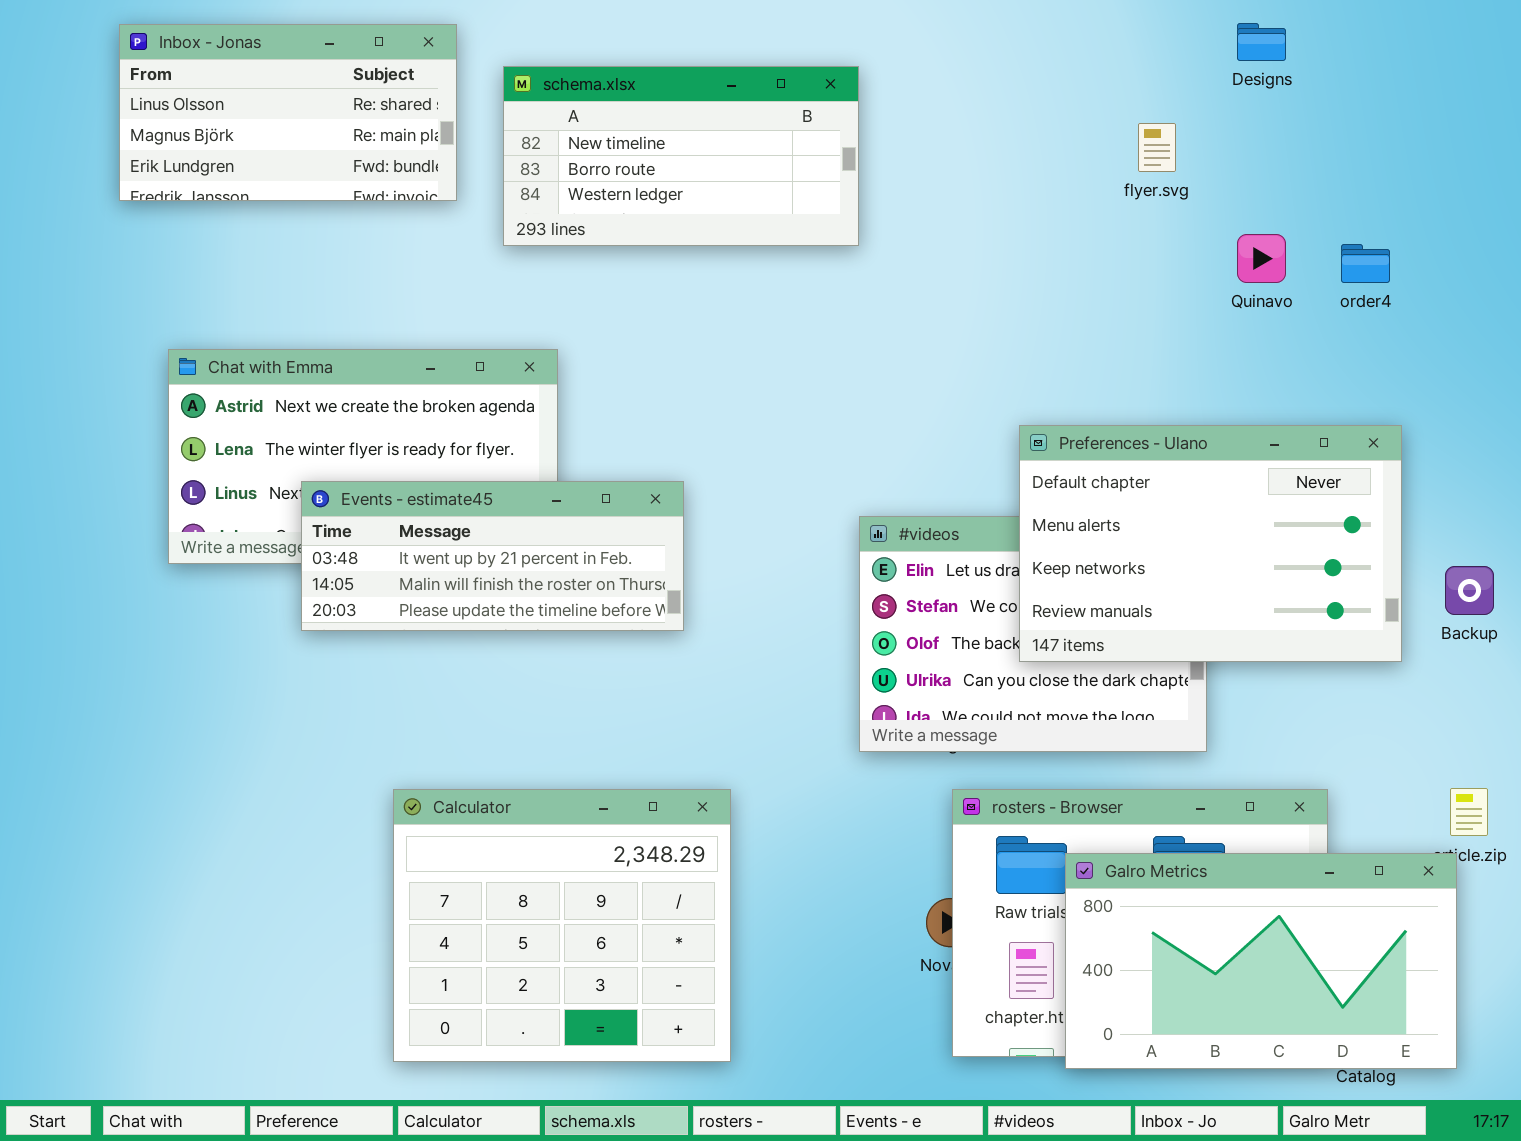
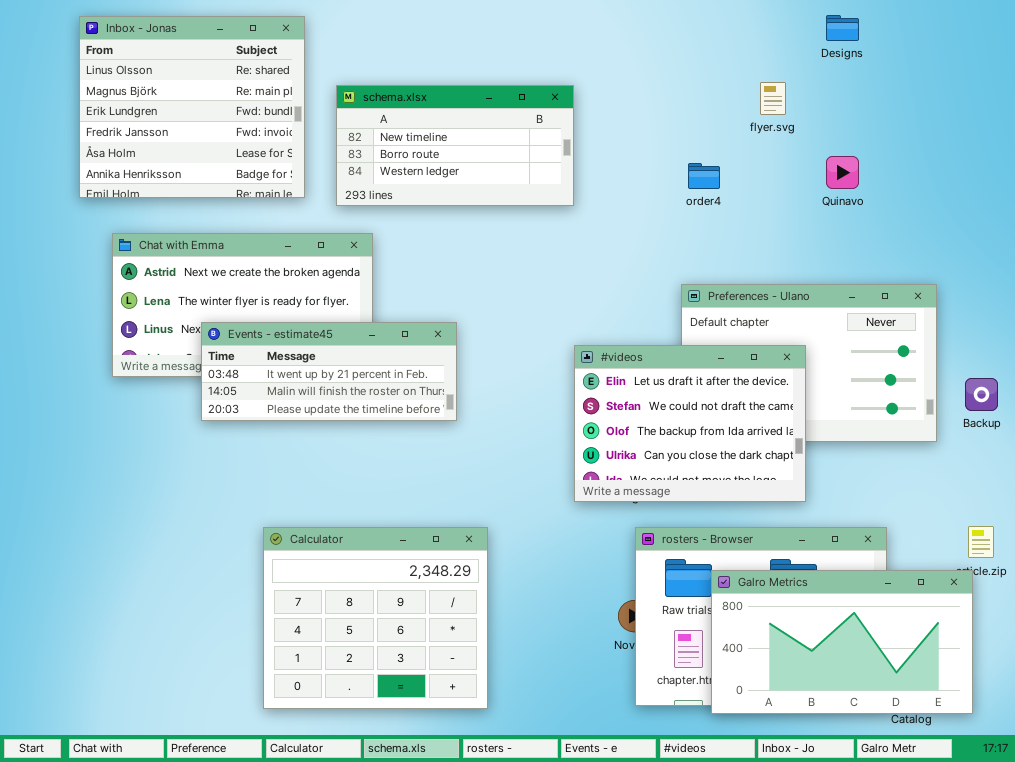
Inbox - Jonas: [119,24,457,201] -> [79,16,305,198], resized
schema.xlsx: [503,66,859,246] -> [336,85,574,206], moved
order4: [1341,244,1390,283] -> [688,163,720,189], moved
#videos: [859,516,1207,752] -> [574,345,806,502], raised

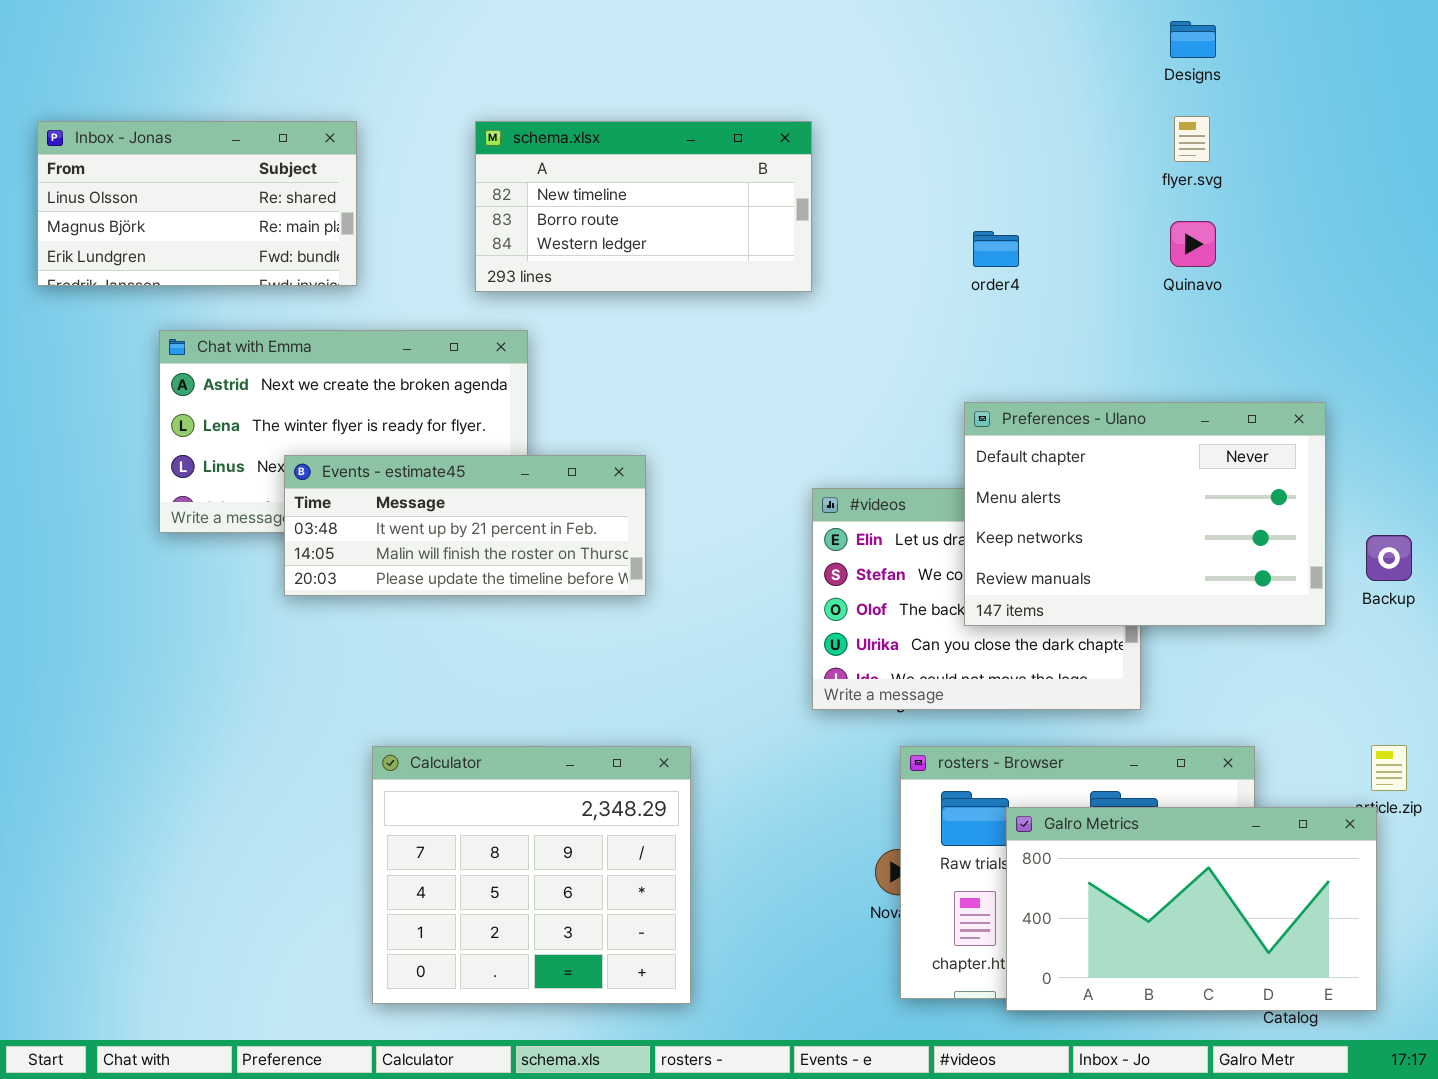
Inbox - Jonas: [79,16,305,198] -> [37,121,357,286], moved, resized
flyer.svg: [760,82,786,115] -> [1174,116,1210,162], moved
Preferences - Ulano: [681,284,937,442] -> [964,402,1326,626], raised

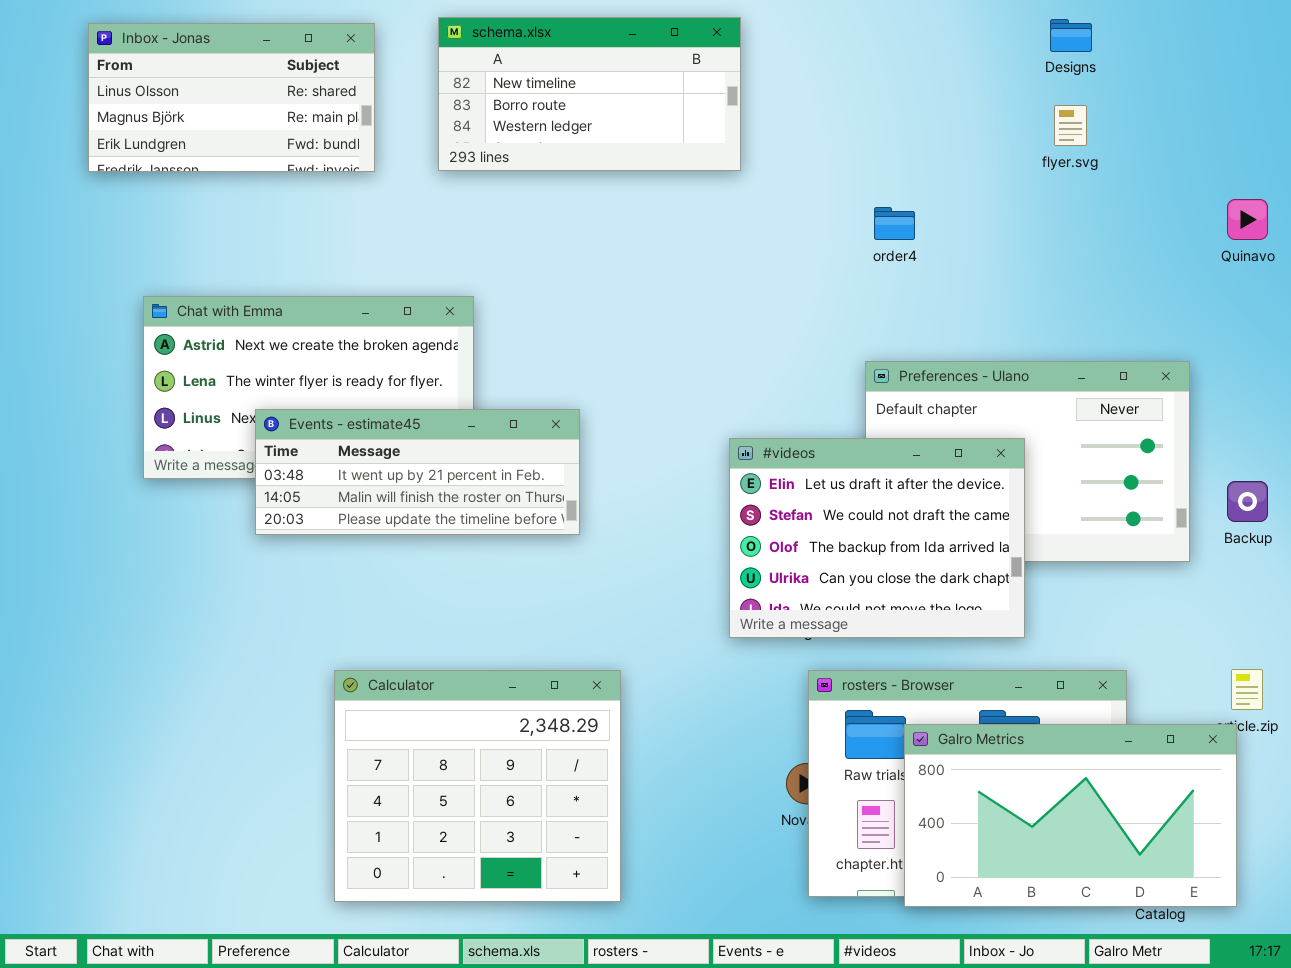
Inbox - Jonas: [37,121,357,286] -> [88,23,375,172], moved
schema.xlsx: [475,121,812,292] -> [438,17,741,171], moved
Quinavo: [1170,221,1216,267] -> [1227,199,1268,240], moved
#videos: [812,488,1141,710] -> [729,438,1025,638], raised

